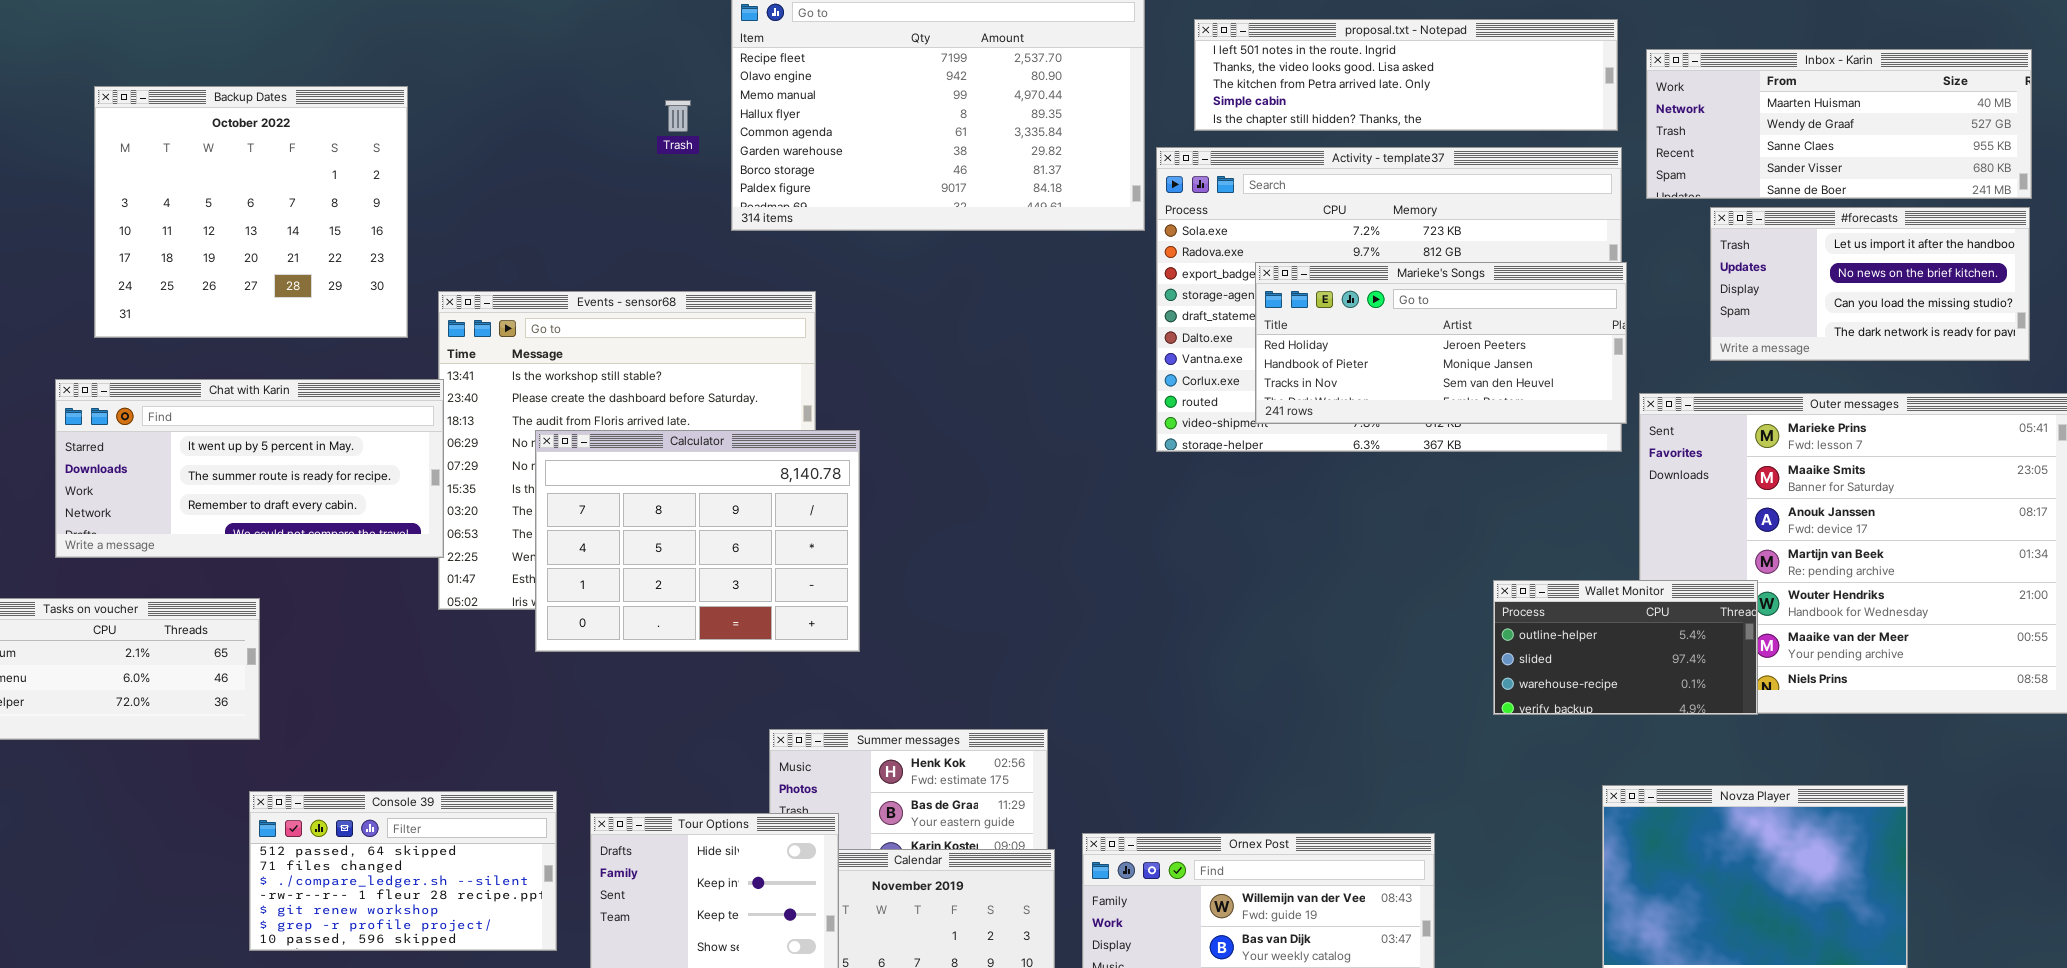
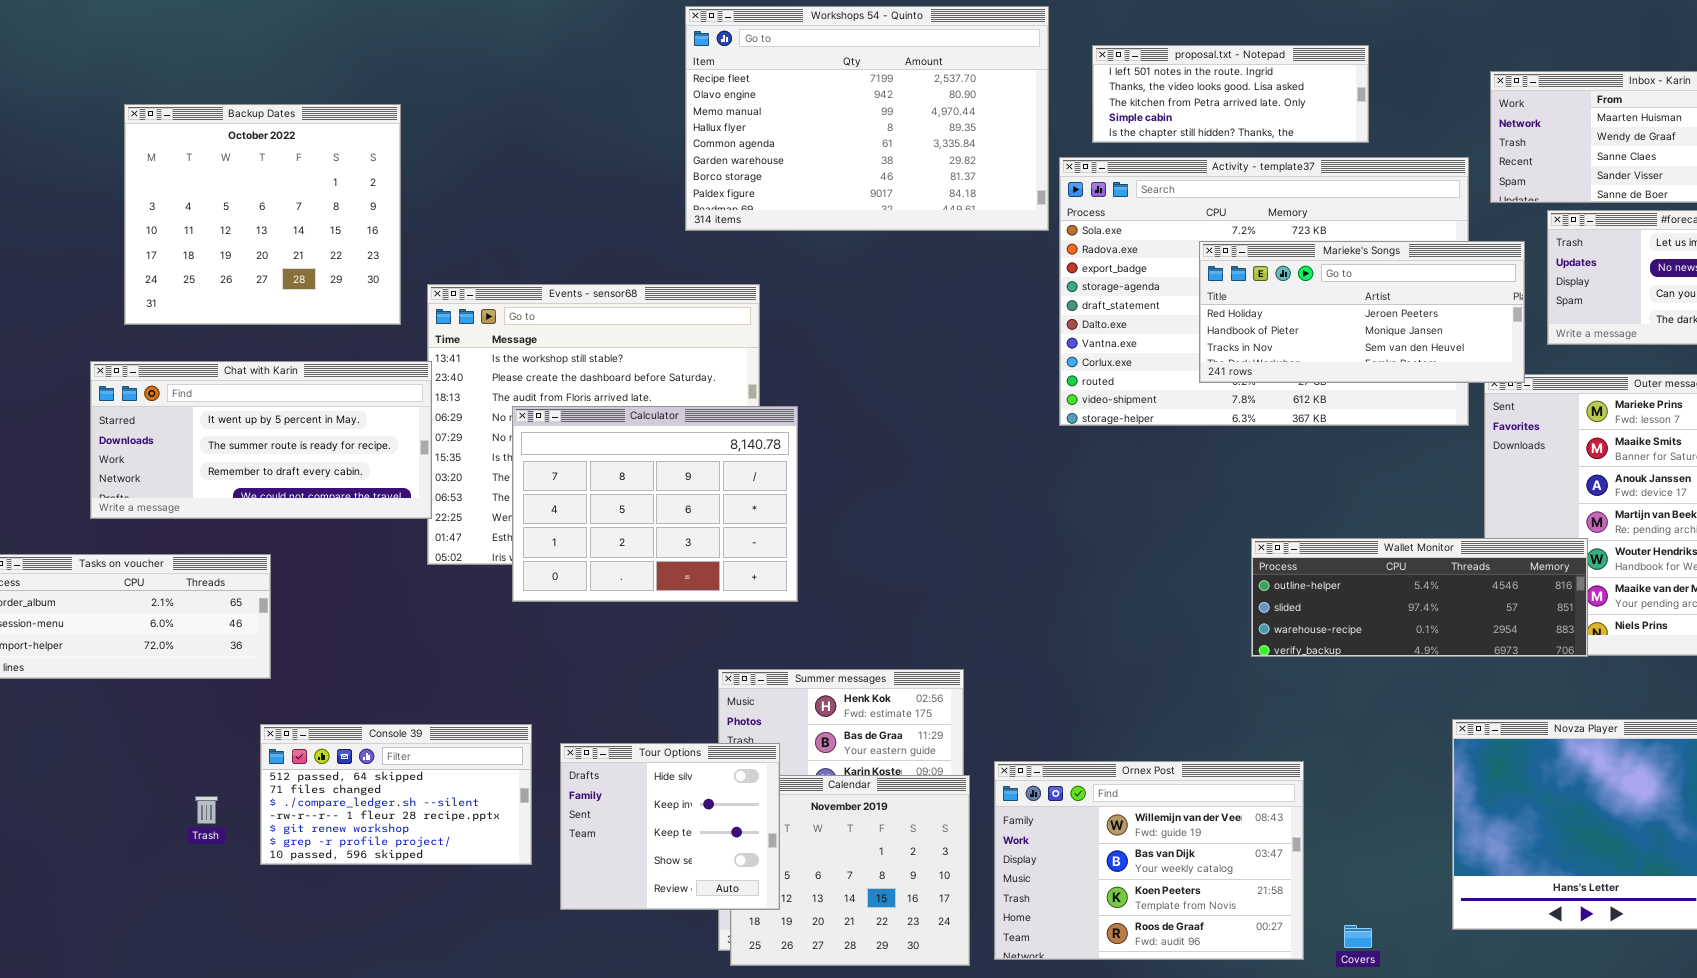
proposal.txt - Notepad: [1194,19,1618,131] -> [1092,45,1369,143], resized
Trash: [665,100,691,132] -> [195,796,218,824], moved
Marieke's Songs: [1255,262,1627,424] -> [1199,241,1525,383], moved
Wallet Monitor: [1493,580,1758,715] -> [1251,538,1588,657], resized

